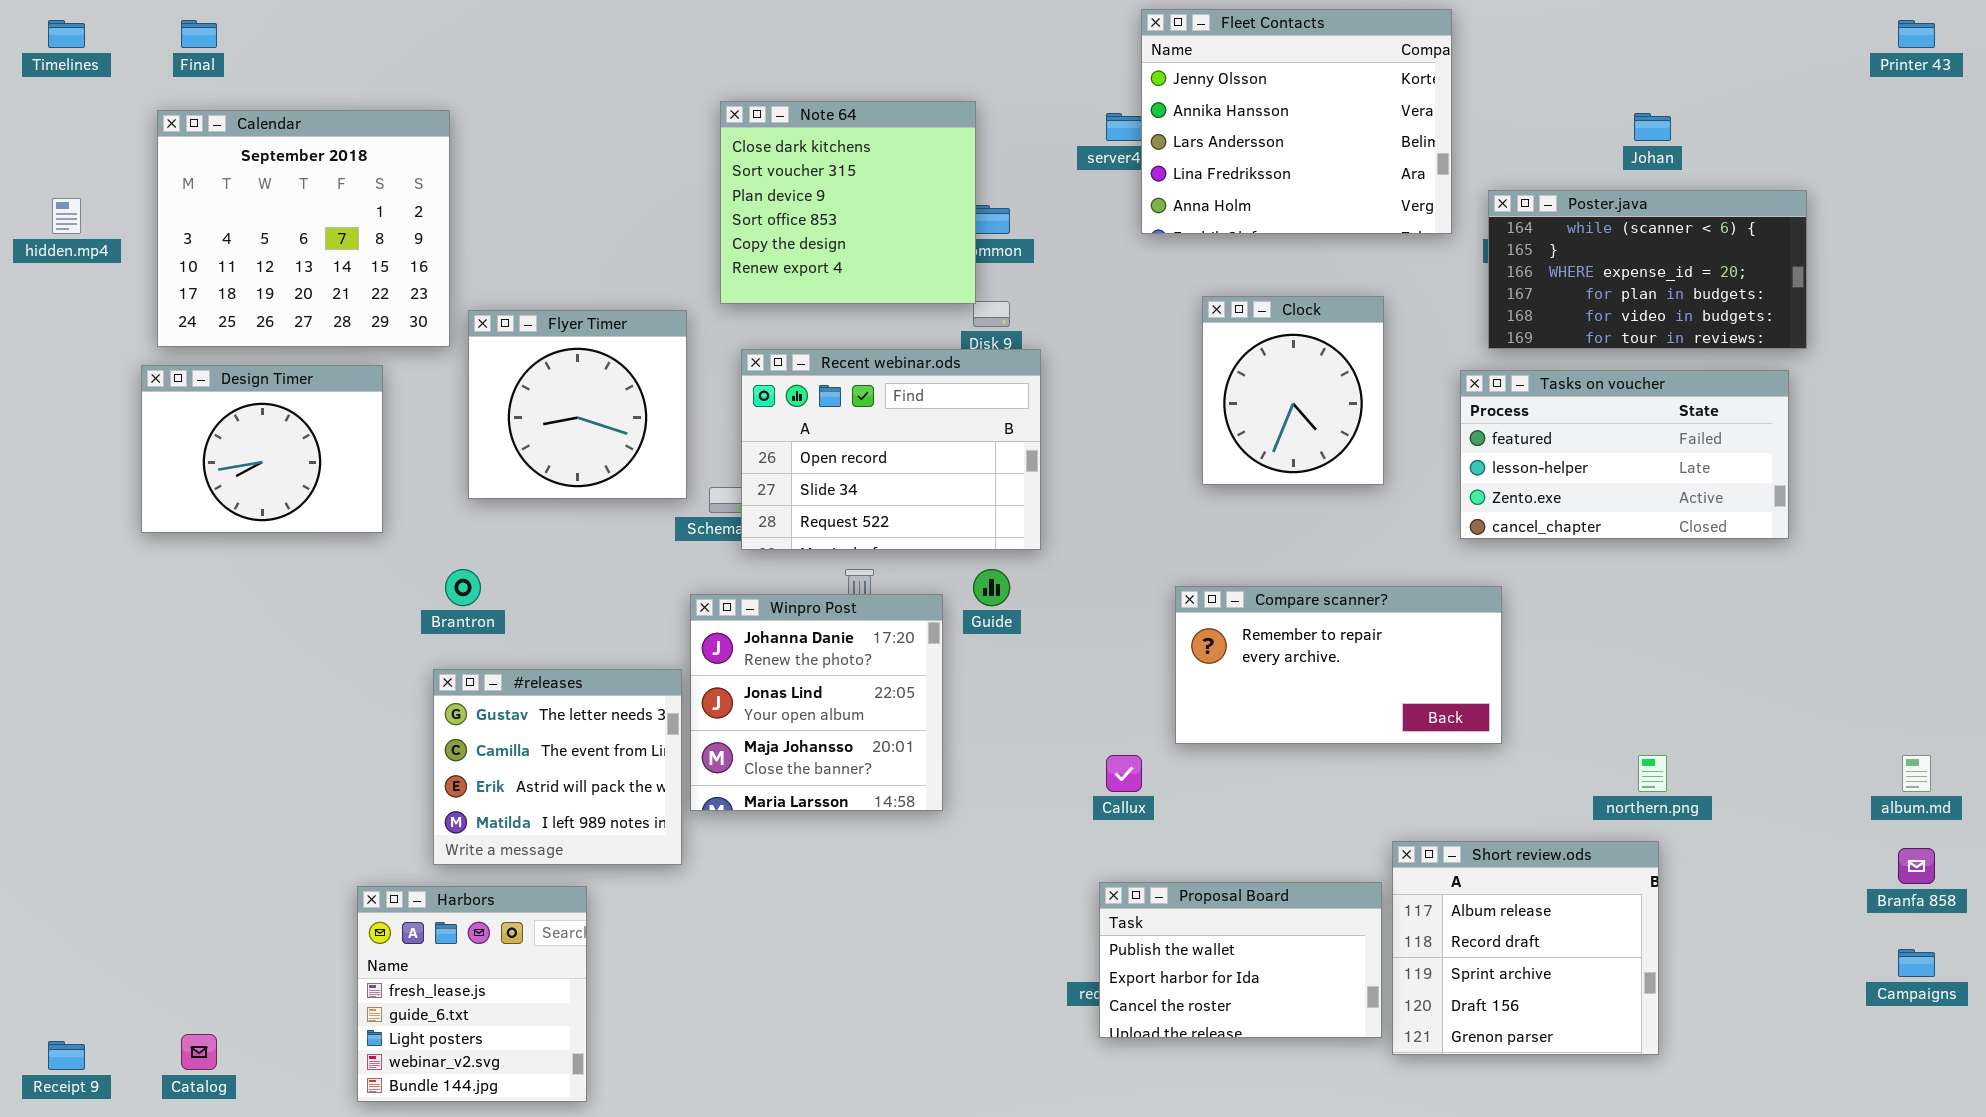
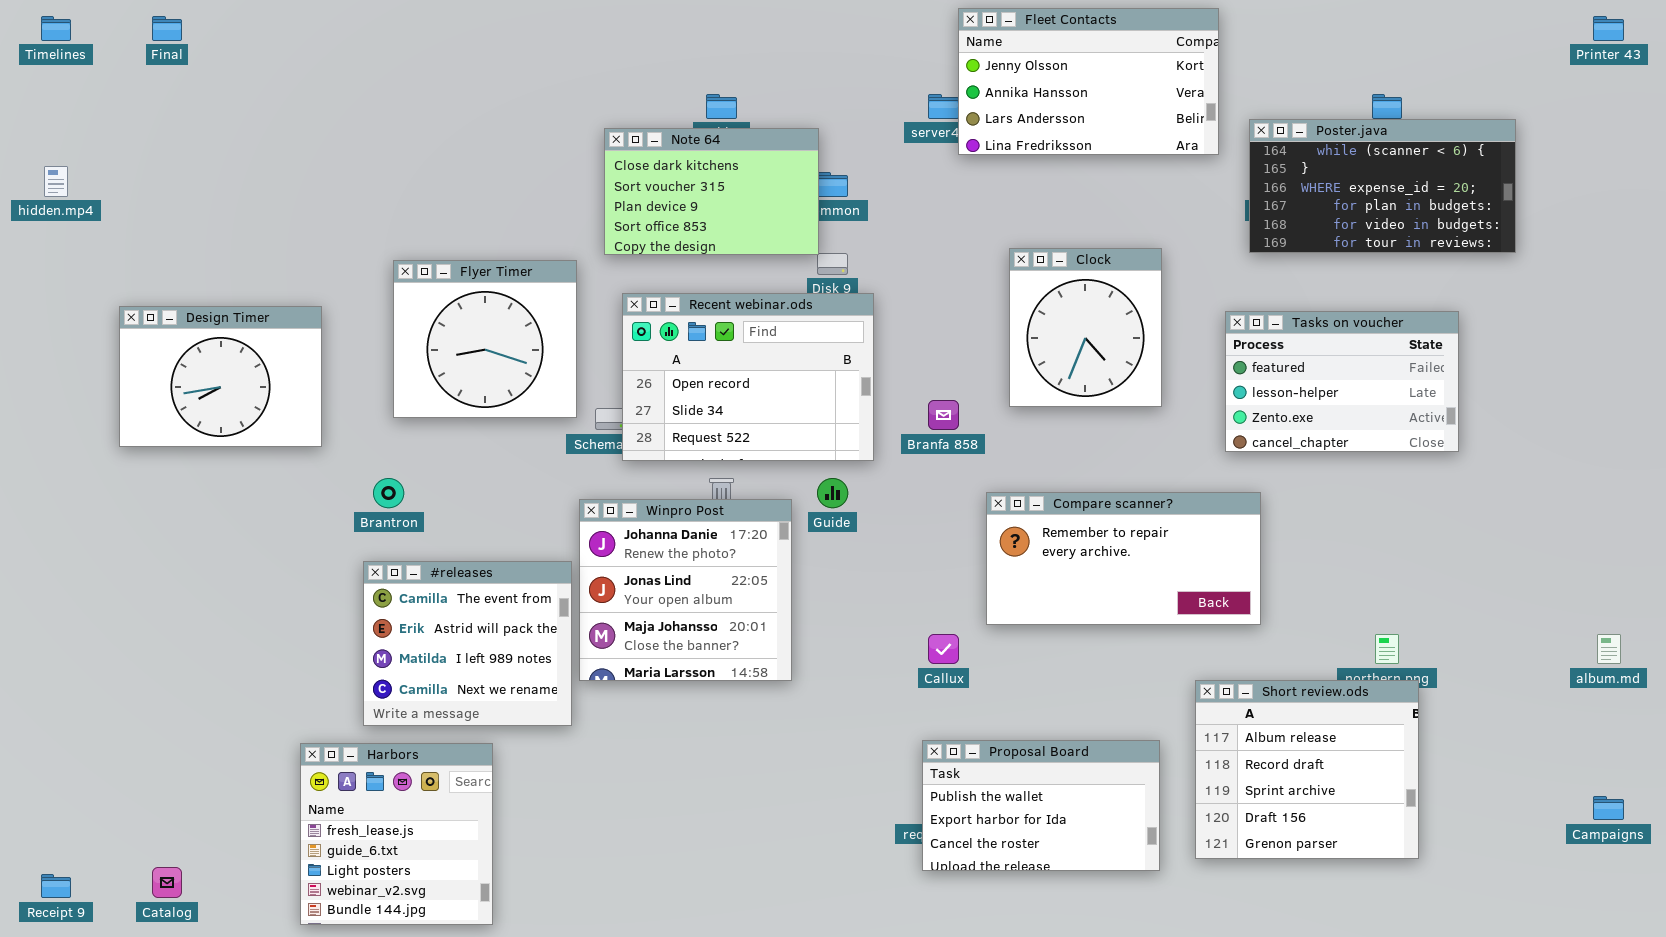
Fleet Contacts: [1141,9,1452,234] -> [958,8,1219,155], resized
Note 64: [720,101,976,304] -> [604,128,819,255], resized
Calendar: [157,110,450,347] -> none, closed
Poster.java: [1488,190,1807,349] -> [1249,119,1516,253], moved
Tasks on voucher: [1460,370,1789,539] -> [1225,311,1459,452], resized
#releases: [433,669,682,865] -> [363,561,572,726], scrolled down 1 row
Short review.ods: [1392,841,1659,1055] -> [1195,680,1419,859], moved
Branfa 858: [1898,848,1935,884] -> [928,400,959,430], moved

